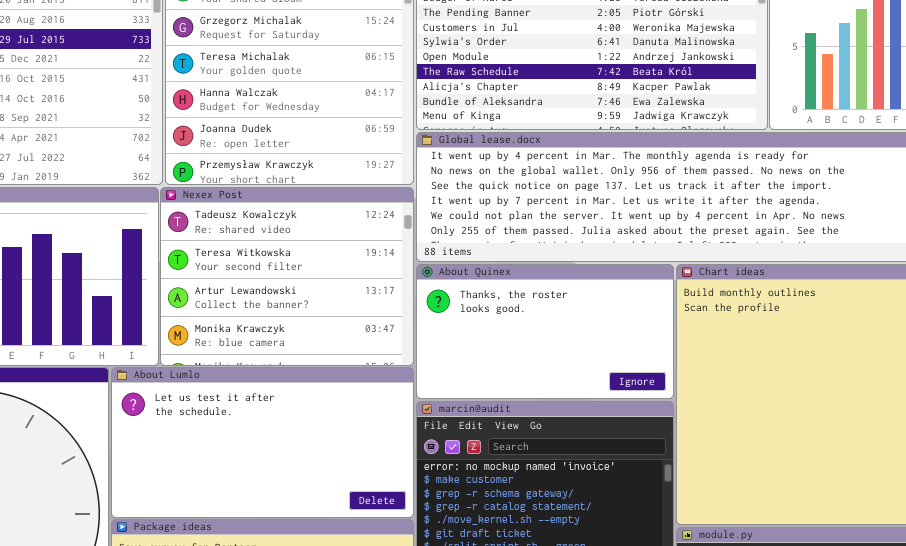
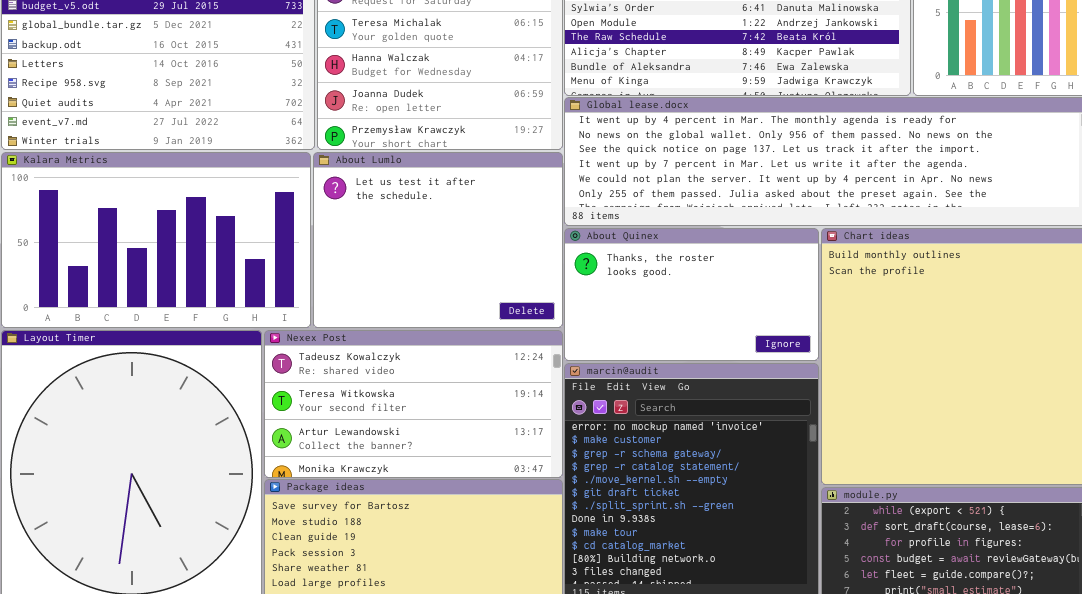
Nexex Post: [160,187,414,366] -> [264,330,563,478], moved, resized
About Lumlo: [111,367,414,518] -> [313,152,563,328], moved, resized

